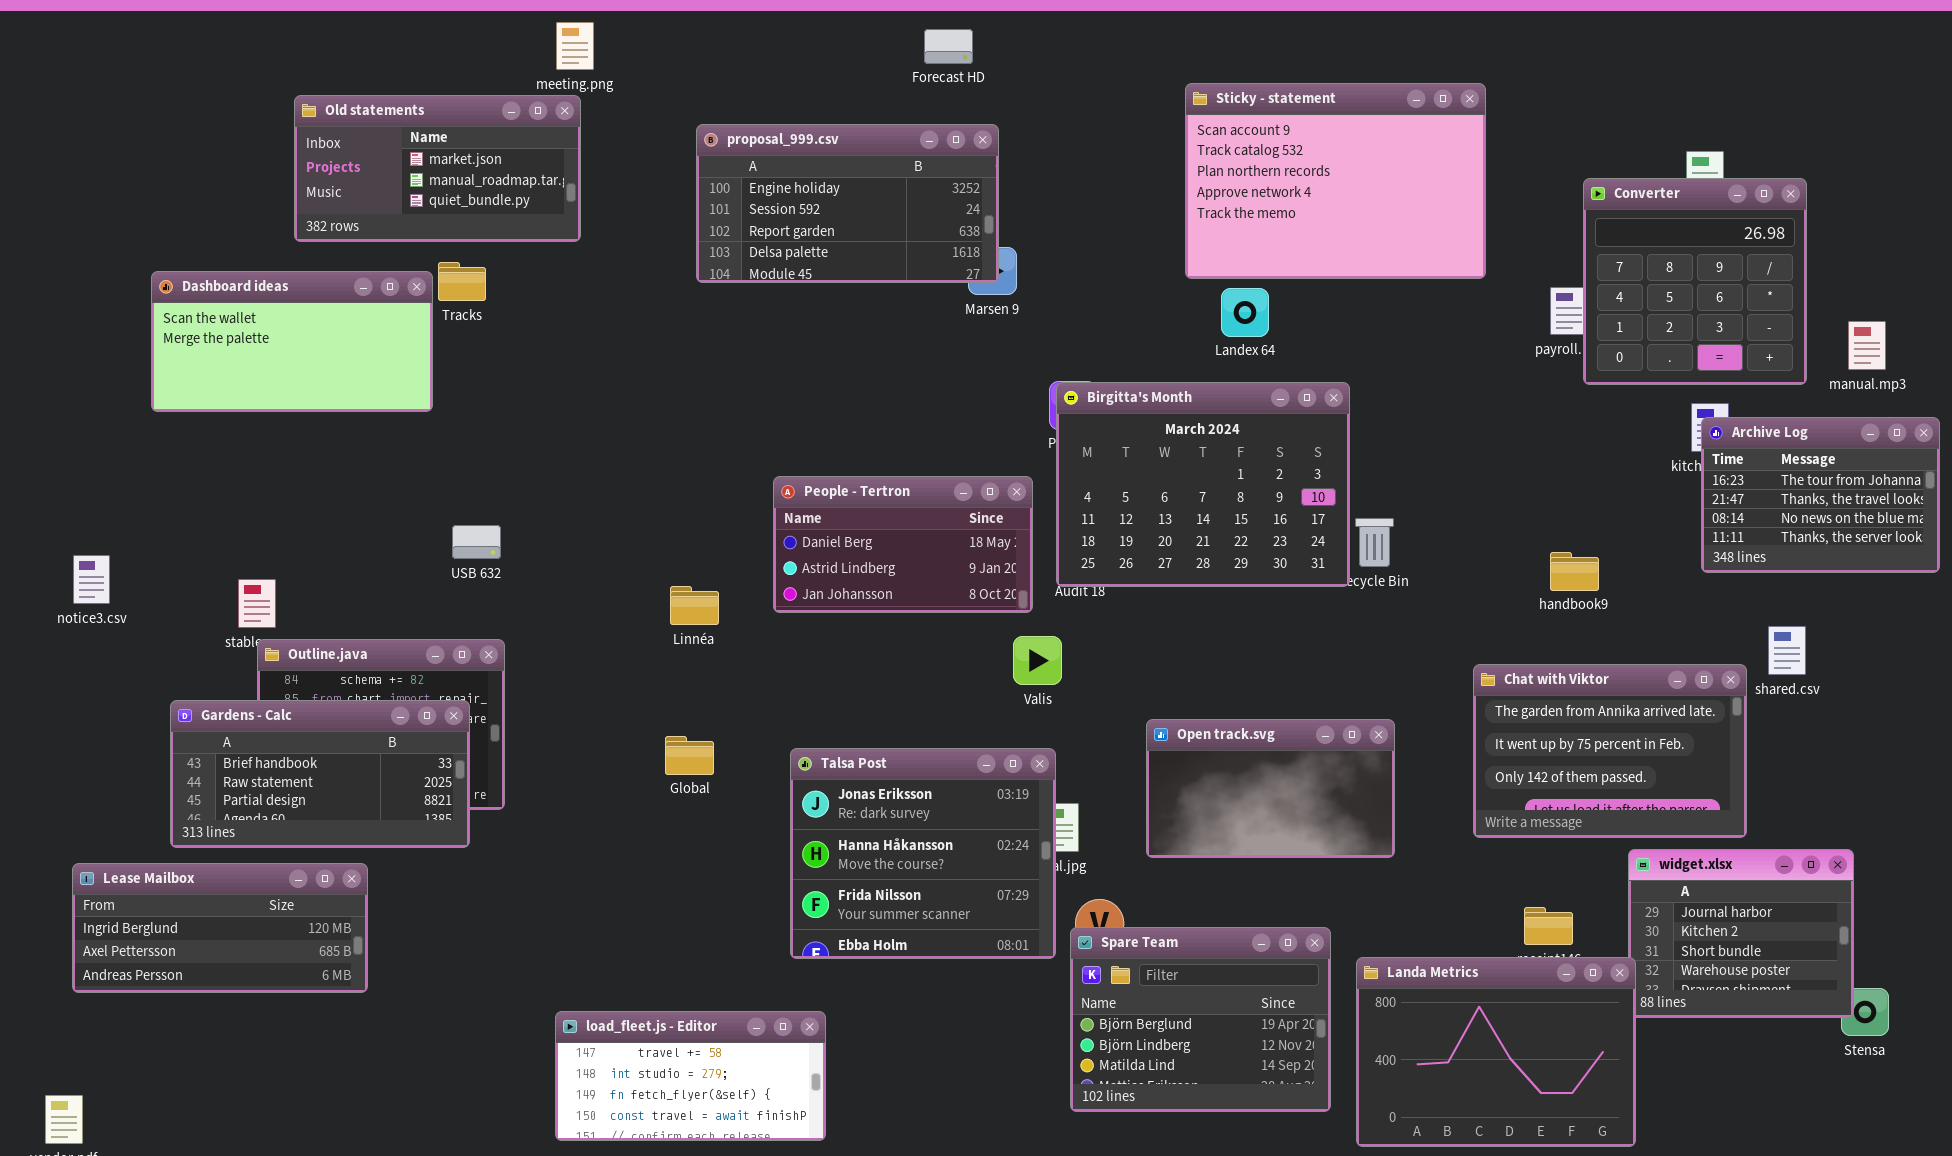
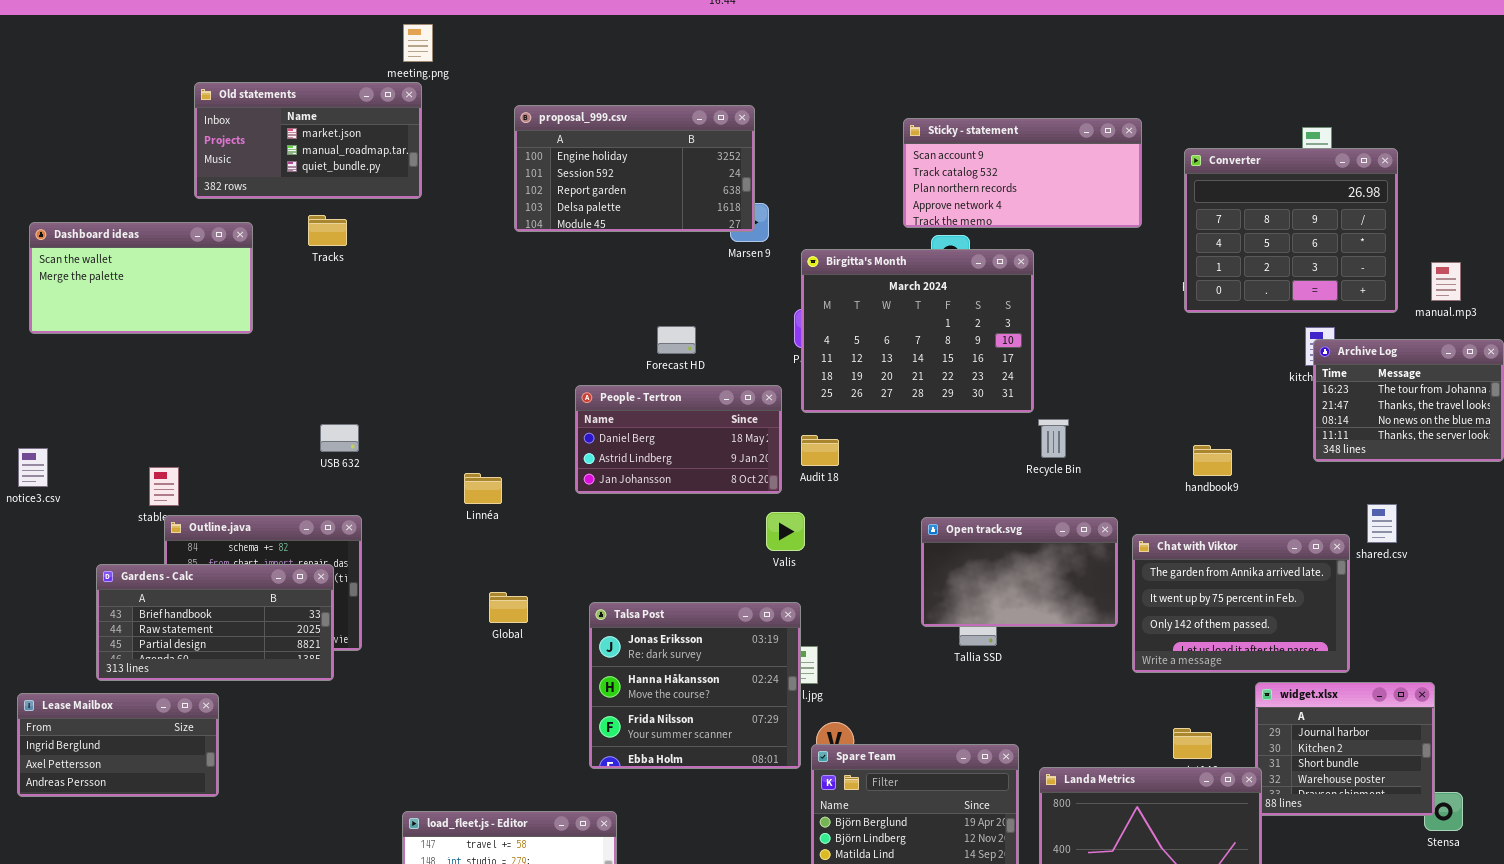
Forecast HD: [924,29,973,64] -> [657,326,696,354], moved
Sticky - statement: [1185,83,1486,279] -> [903,118,1142,228], resized
Converter: [1583,178,1807,385] -> [1184,148,1398,313], resized
Dashboard ideas: [151,271,433,412] -> [29,222,253,334], moved
Birgitta's Month: [1056,382,1350,587] -> [801,249,1034,413], moved
Linnéa: [670,586,719,625] -> [464,473,502,504], moved
Open track.svg: [1146,719,1395,858] -> [921,517,1118,627], moved
Lease Mailbox: [72,863,368,993] -> [17,693,219,797], resized

